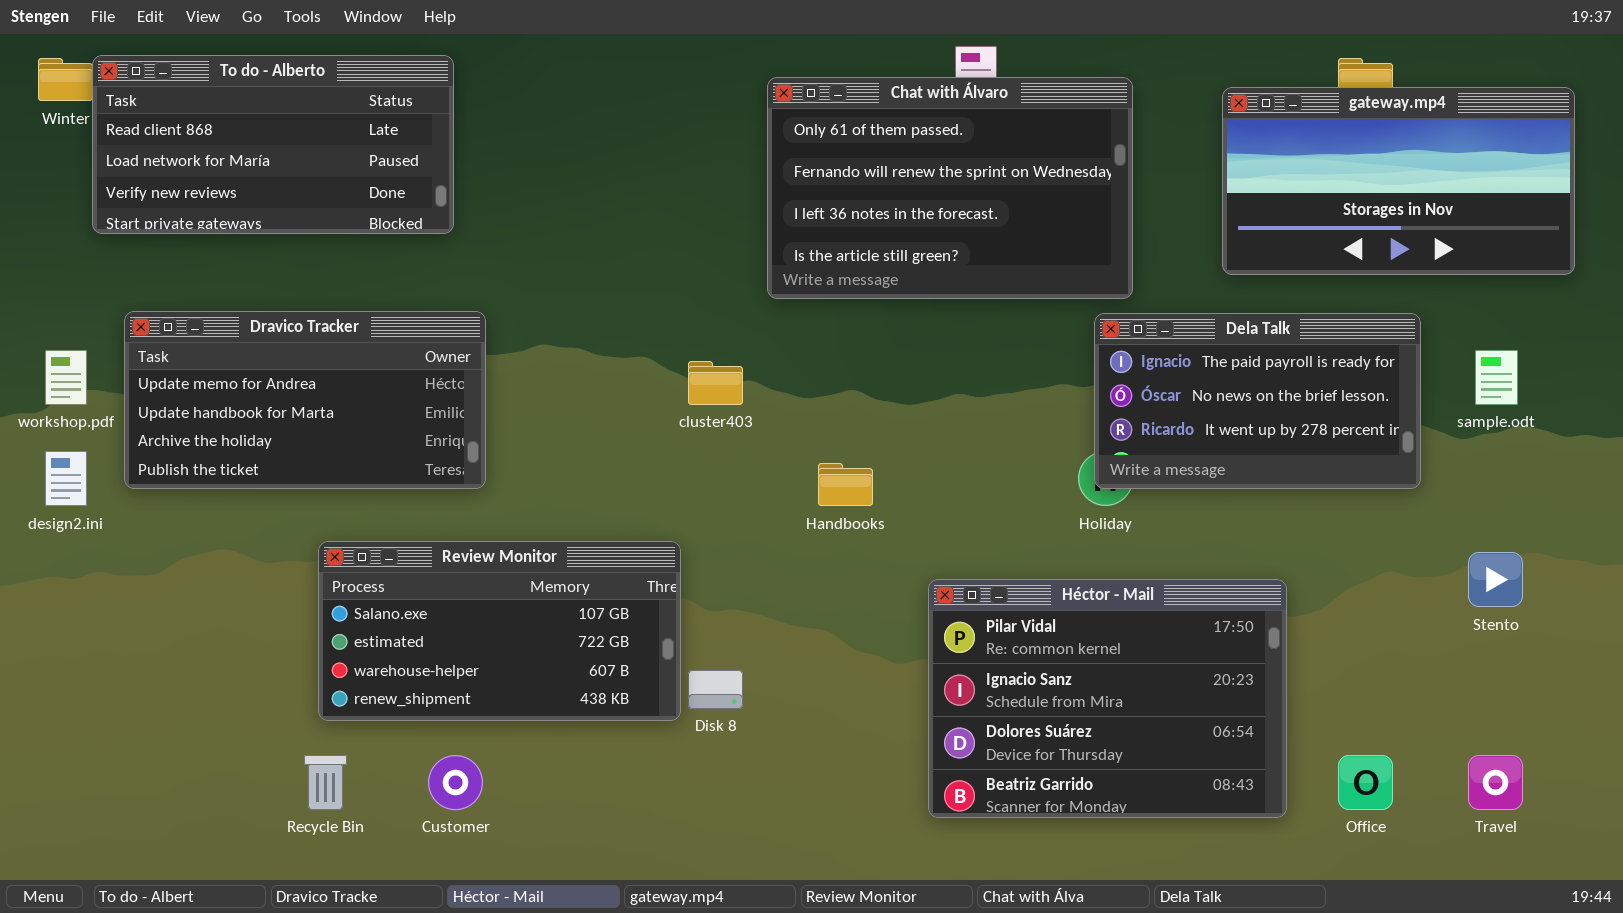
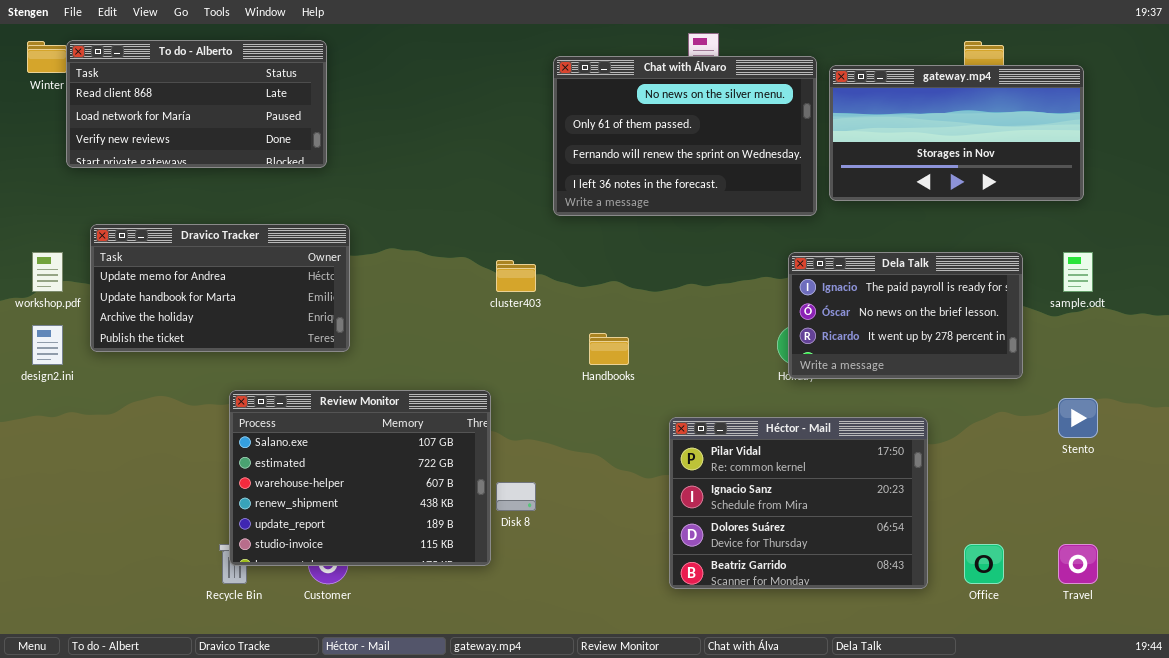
Chat with Álvaro: [767,77,1133,299] -> [553,56,817,216], scrolled up 1 row
gateway.mp4: [1222,87,1575,275] -> [829,65,1084,201], moved
Dela Talk: [1094,313,1421,489] -> [788,252,1023,379], moved
Review Monitor: [318,541,681,721] -> [229,390,491,566], resized

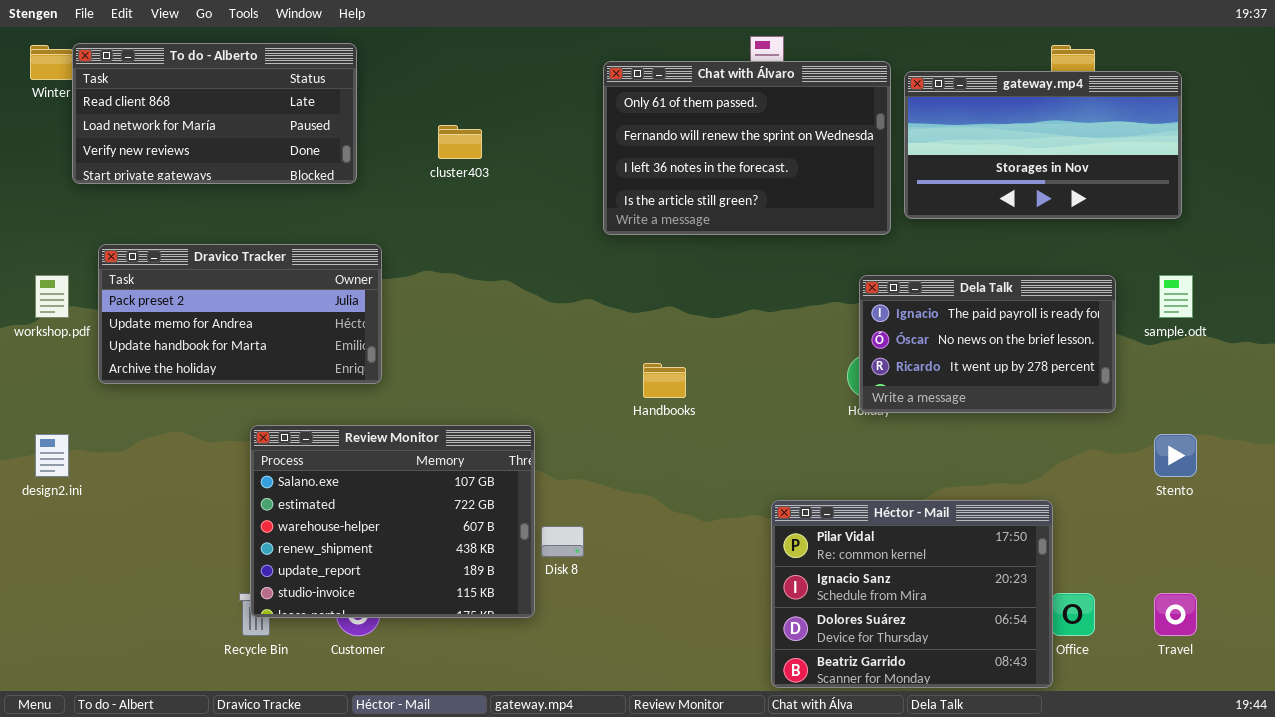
Chat with Álvaro: [553,56,817,216] -> [603,61,891,235], scrolled down 1 row
Dravico Tracker: [90,224,350,352] -> [98,244,382,384], scrolled up 1 row
cluster403: [496,260,536,292] -> [438,125,482,159], moved
design2.ini: [32,325,63,365] -> [35,434,69,477], moved
Héctor - Mail: [669,417,928,589] -> [771,500,1053,688], moved

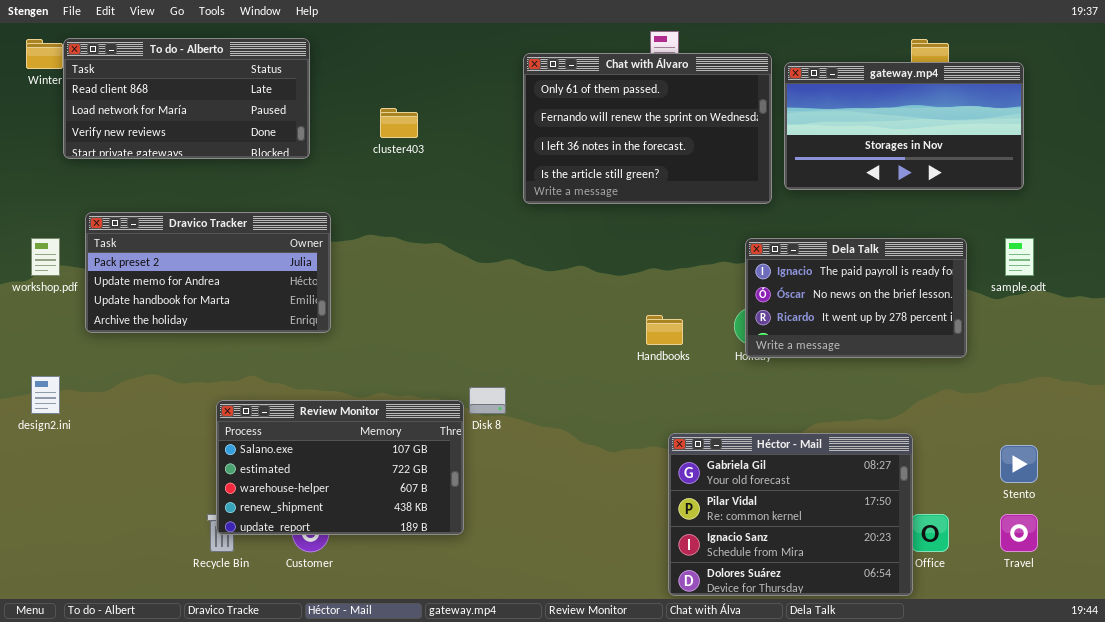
Handbooks: [643,363,686,398] -> [646,315,683,345], moved
Review Monitor: [250,425,535,618] -> [216,400,464,535], resized
Stento: [1154,434,1197,477] -> [1000,445,1038,483], moved
Héctor - Mail: [771,500,1053,688] -> [668,433,913,596], scrolled up 1 row
Disk 8: [541,526,584,557] -> [469,387,506,414], moved

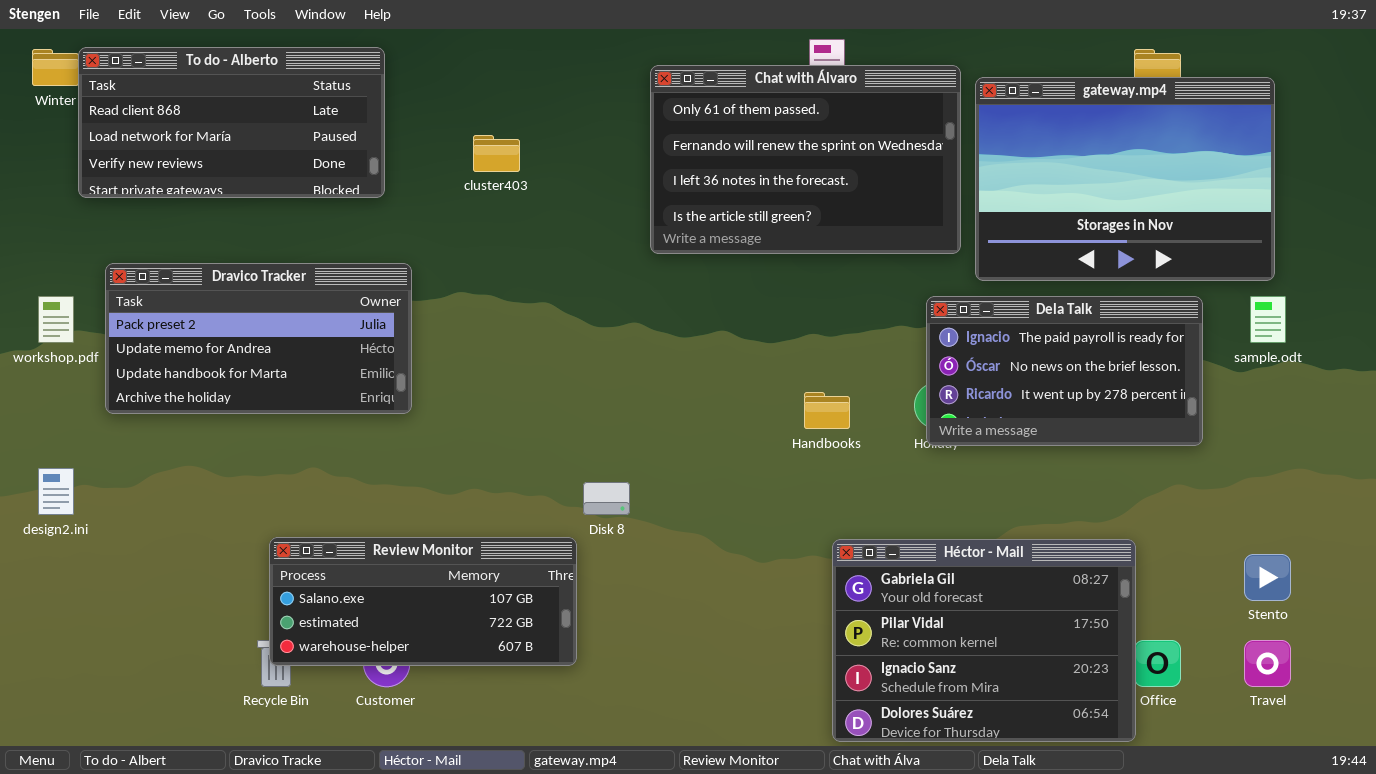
gateway.mp4: [784,62,1024,190] -> [975,77,1275,281], resized
Review Monitor: [216,400,464,535] -> [269,537,577,666], resized

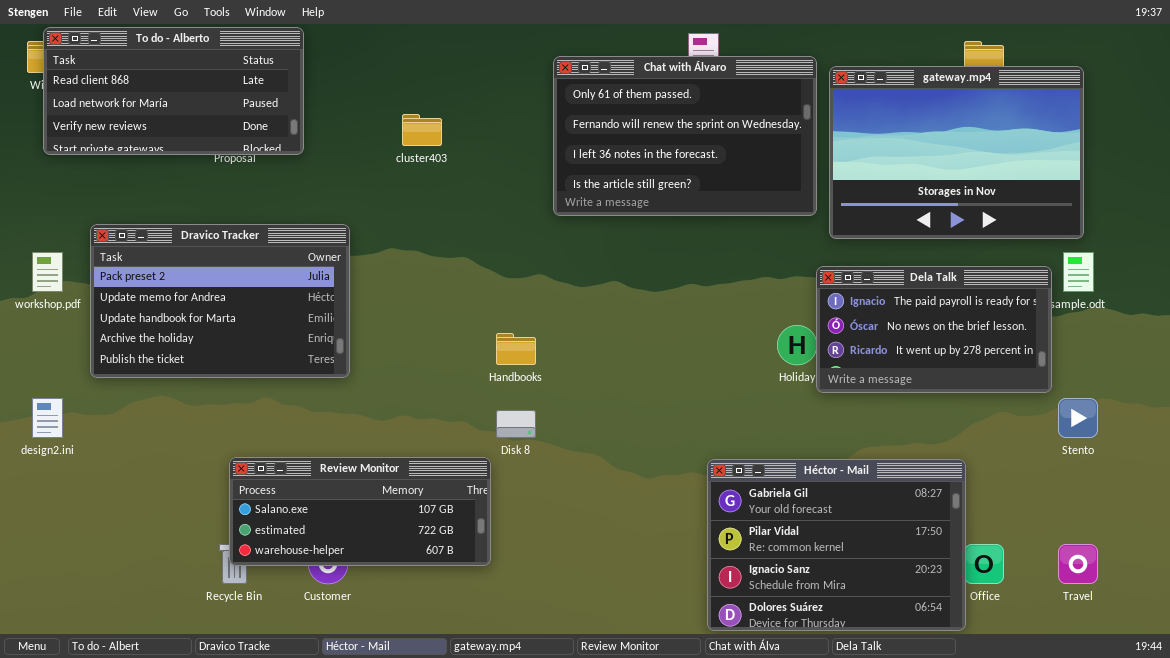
To do - Alberto: [78,47,385,198] -> [43,27,304,155], moved
Dravico Tracker: [105,263,412,414] -> [90,224,350,378], resized
Dela Talk: [926,296,1203,446] -> [816,266,1052,393], moved
Handbooks: [804,392,850,429] -> [496,333,536,365], moved
Stento: [1244,554,1291,601] -> [1058,398,1098,438], moved

